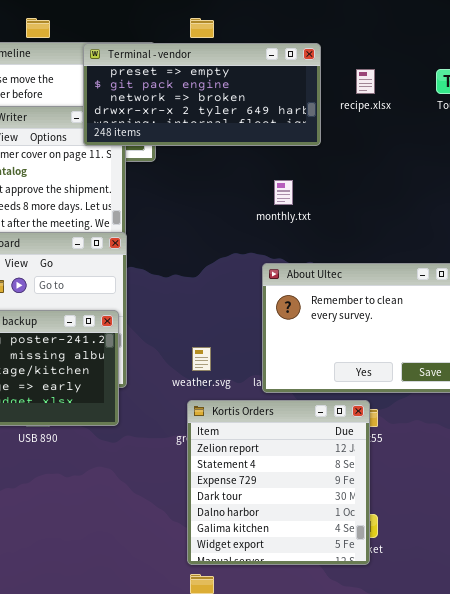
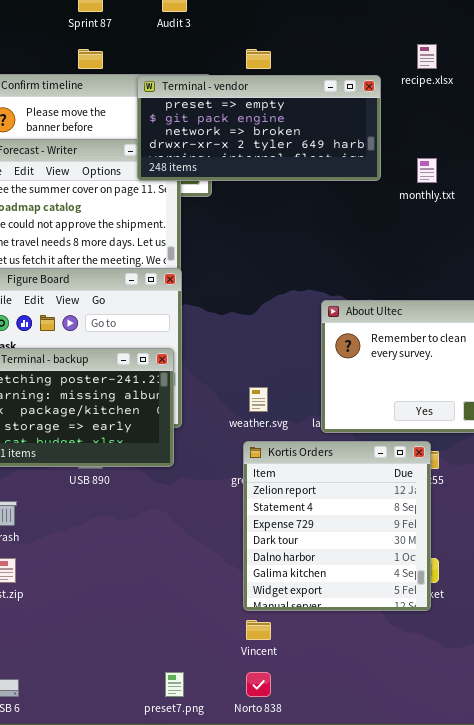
recipe.xlsx: [356,69,375,94] -> [417,44,437,69], moved
monthly.txt: [274,180,293,205] -> [417,158,437,183], moved

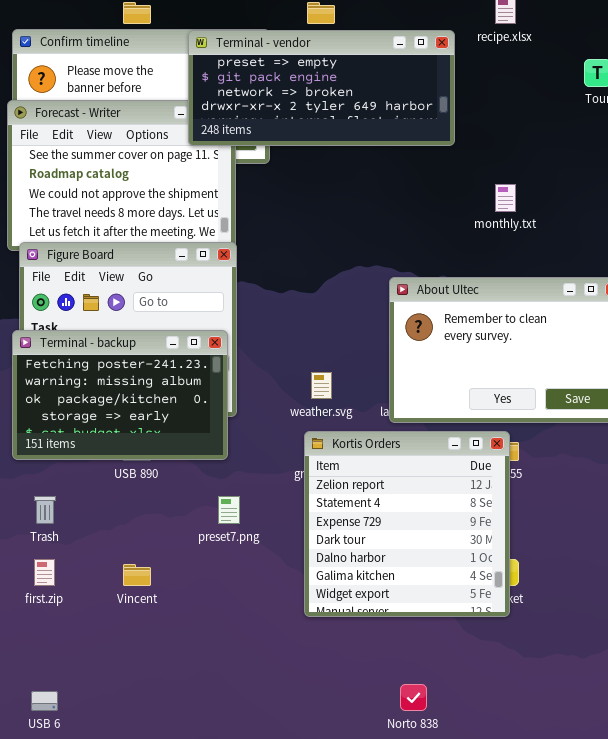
monthly.txt: [417,158,437,183] -> [495,184,516,212], moved
Vincent: [246,620,271,640] -> [123,564,151,586], moved
preset7.png: [165,672,184,697] -> [218,496,240,524], moved
Norto 838: [246,672,271,697] -> [400,684,427,711], moved

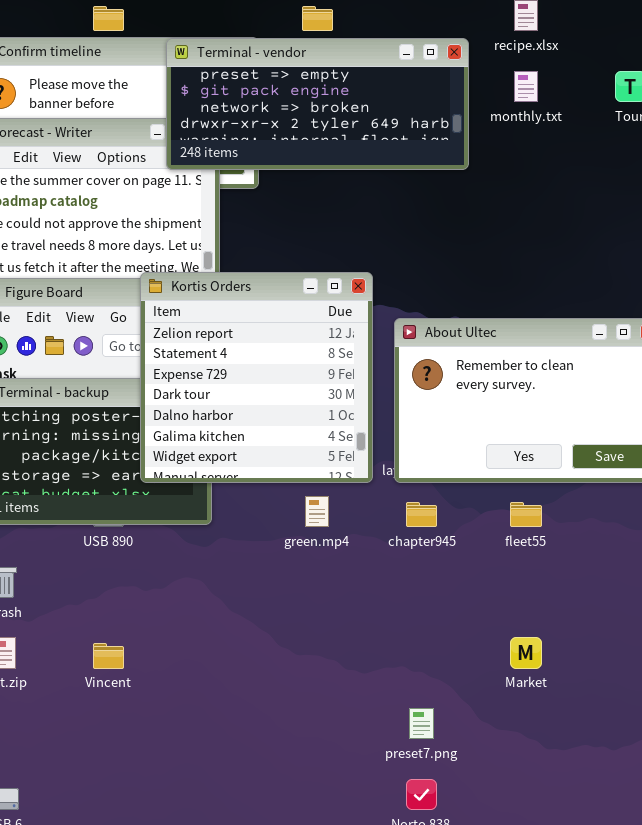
monthly.txt: [495,184,516,212] -> [514,71,538,102], moved
Kortis Orders: [304,431,510,617] -> [140,272,373,483], moved
preset7.png: [218,496,240,524] -> [409,708,434,739], moved

